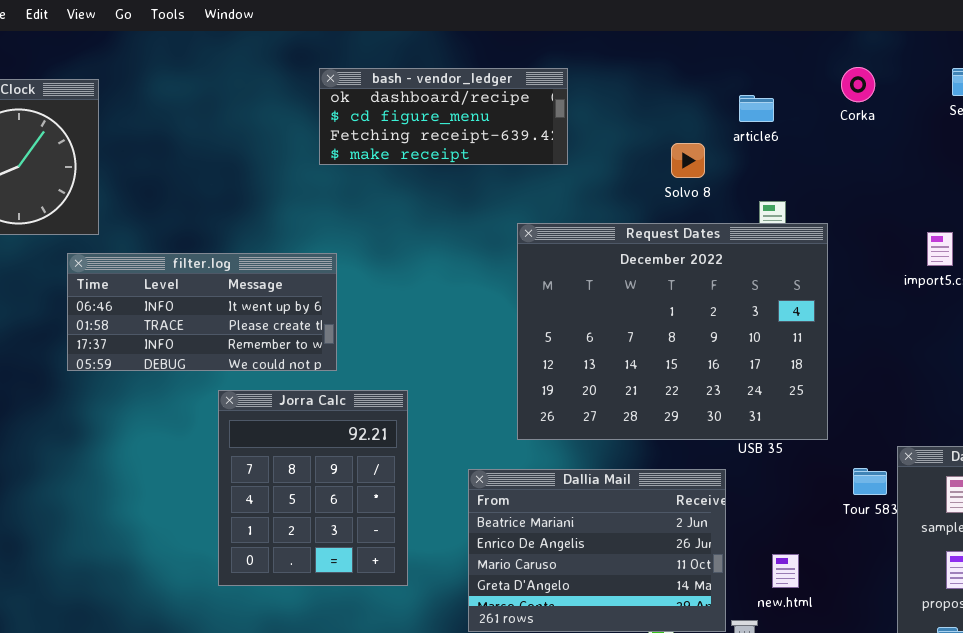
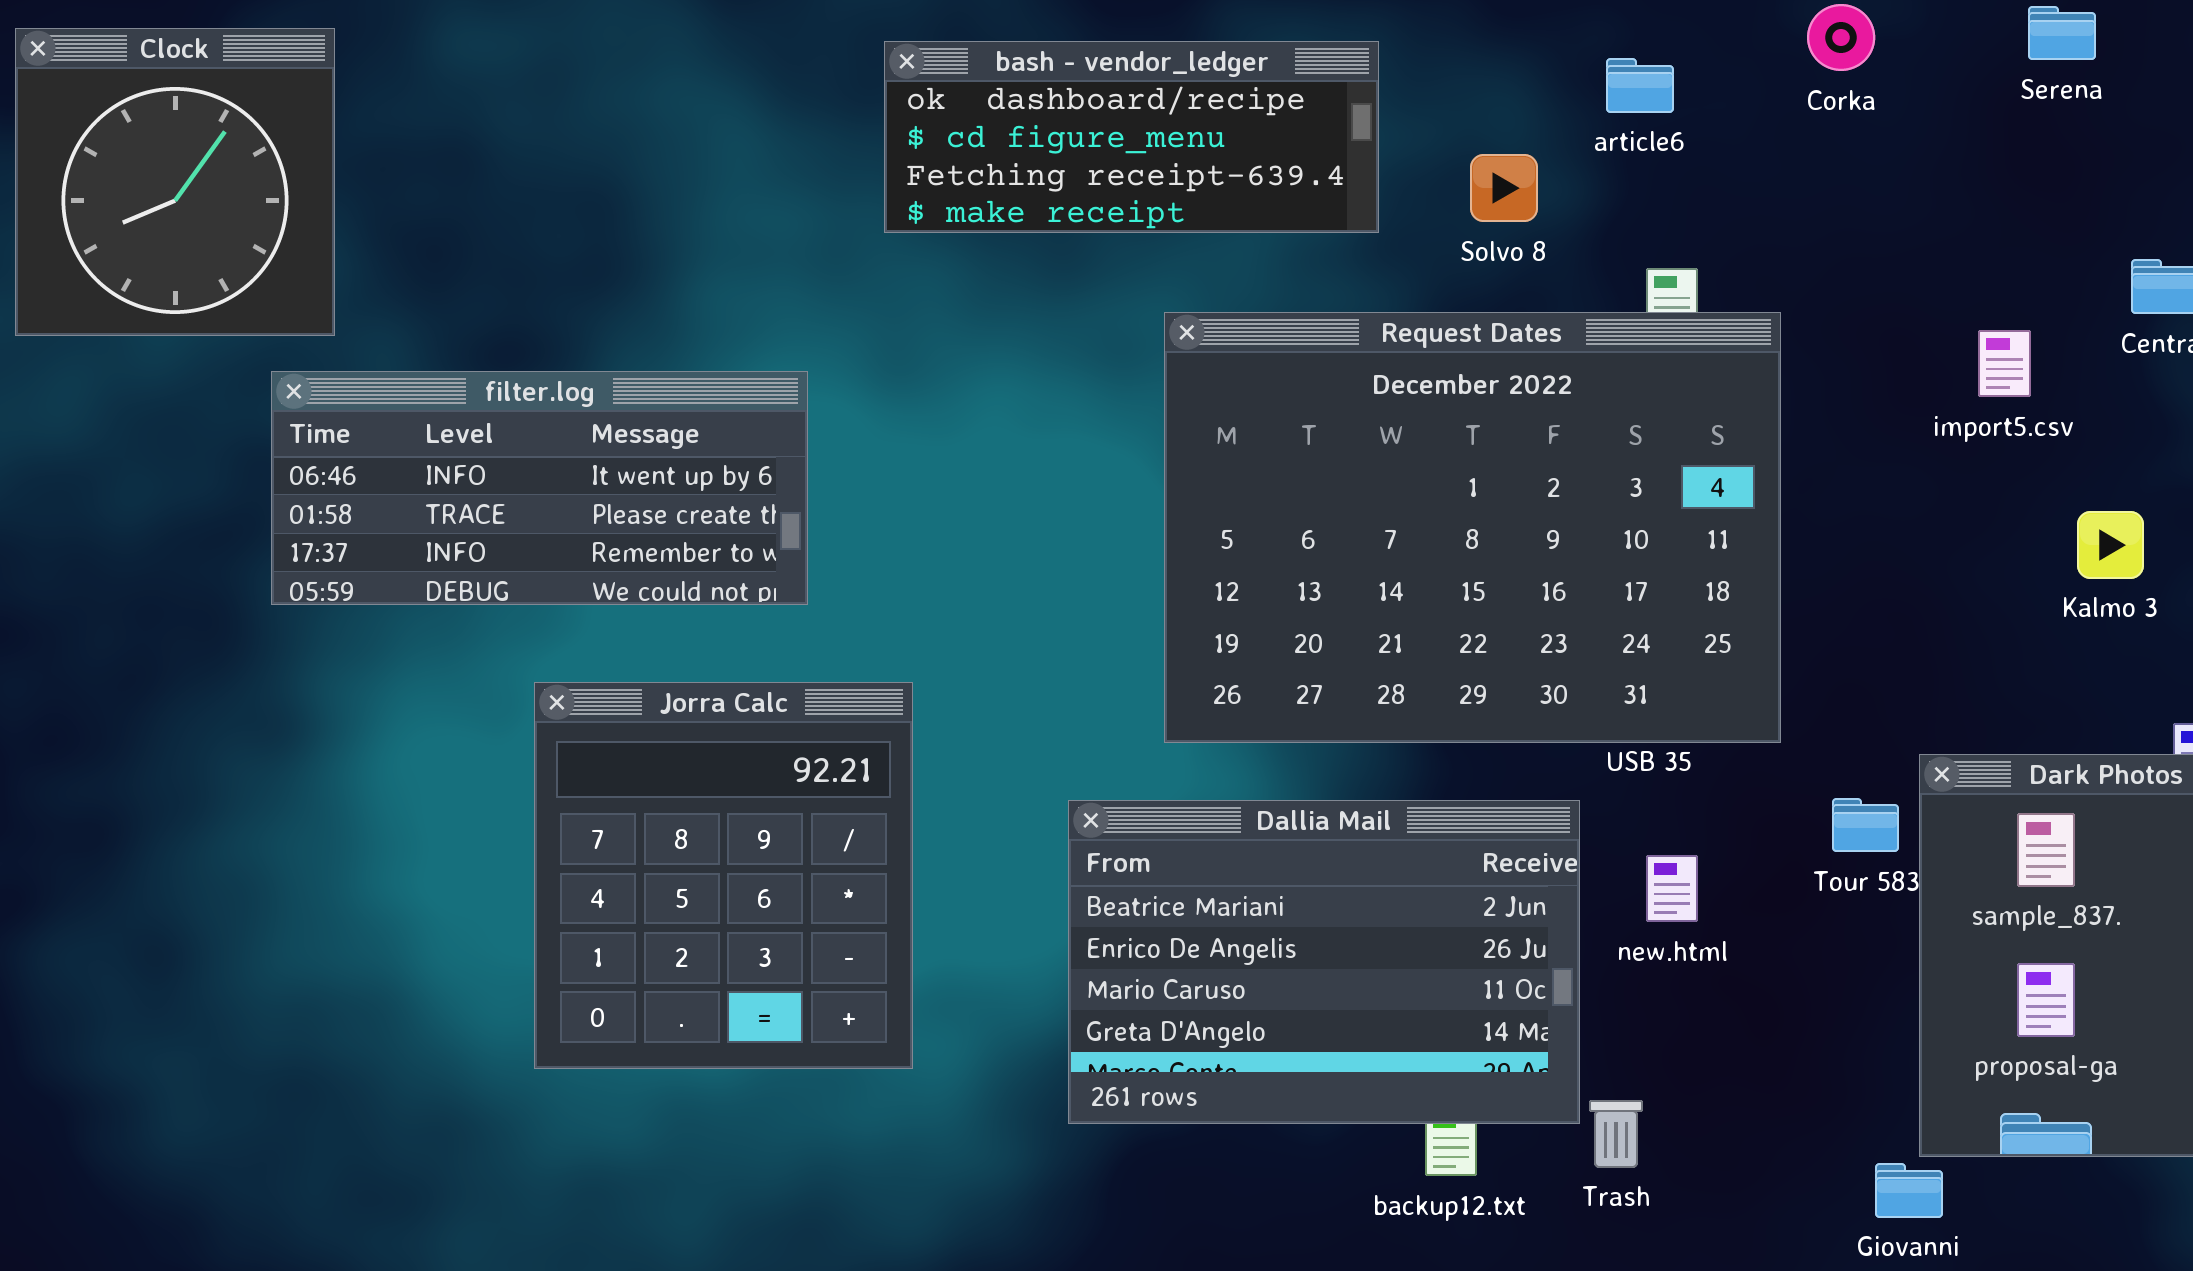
bash - vendor_ledger: [319,68,568,165] -> [884,41,1379,233], moved
Jorra Calc: [218,390,408,586] -> [534,682,913,1069], moved
new.html: [772,554,799,588] -> [1646,855,1698,922], moved

